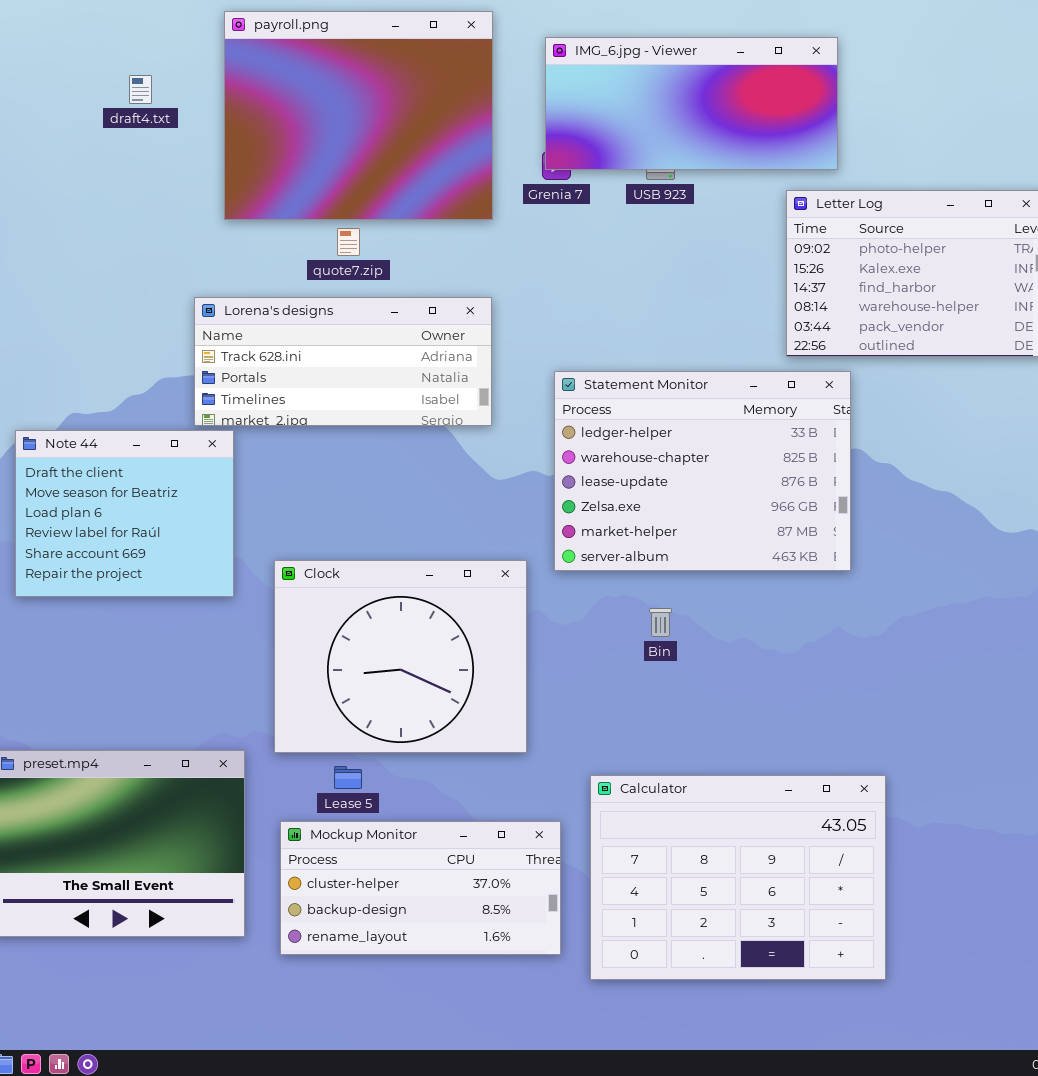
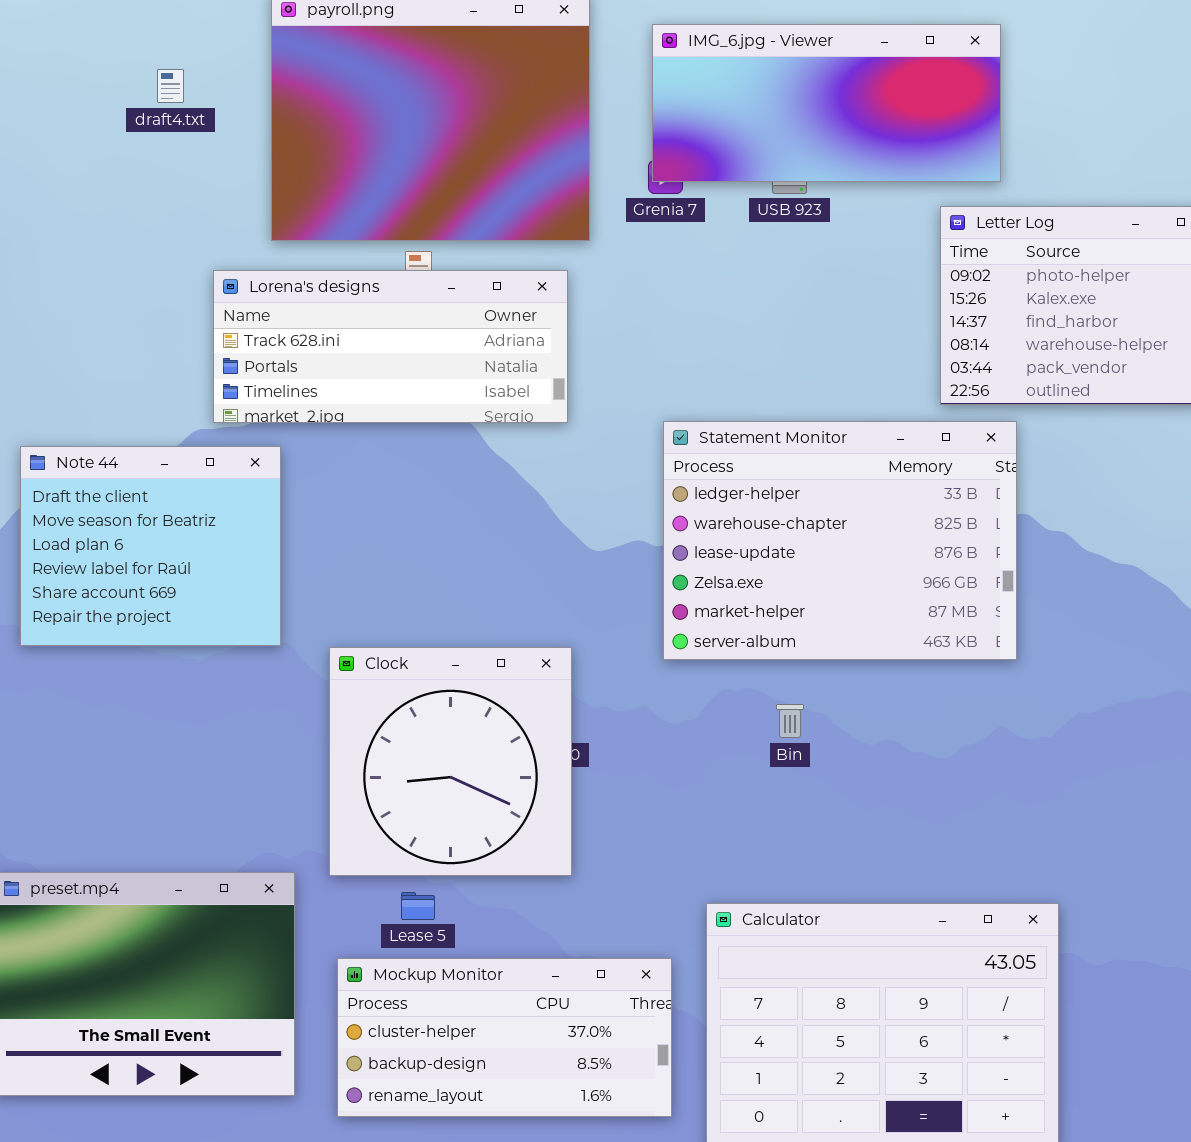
Lorena's designs: [194,297,492,426] -> [213,270,568,423], moved
Note 44: [15,430,234,597] -> [20,446,281,646], moved
Clock: [274,560,527,753] -> [329,647,572,876], resized

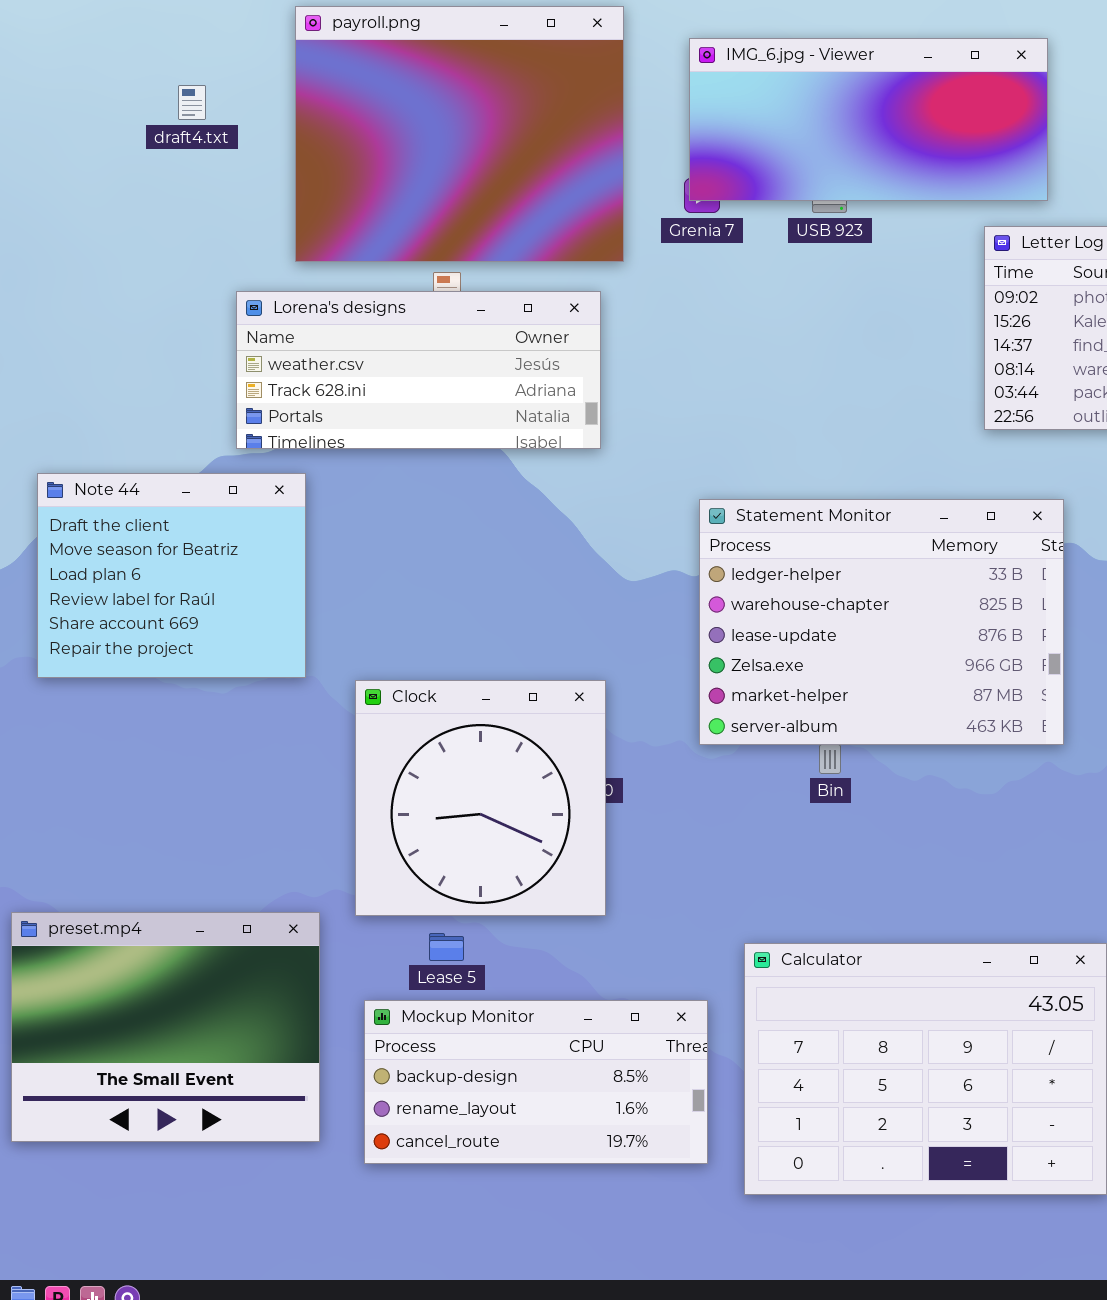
Lorena's designs: [213,270,568,423] -> [236,291,601,449], scrolled up 1 row
Statement Monitor: [663,421,1017,660] -> [699,499,1064,745], moved
Mockup Monitor: [337,958,672,1117] -> [364,1000,708,1164], scrolled down 1 row

